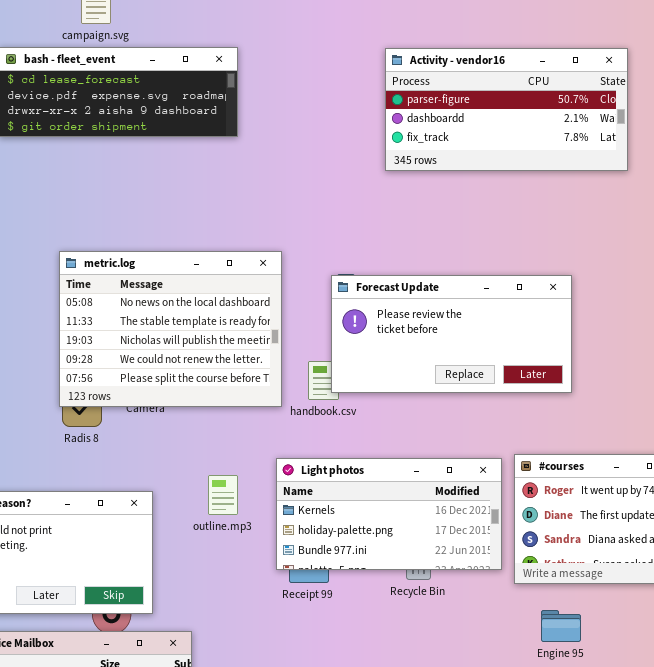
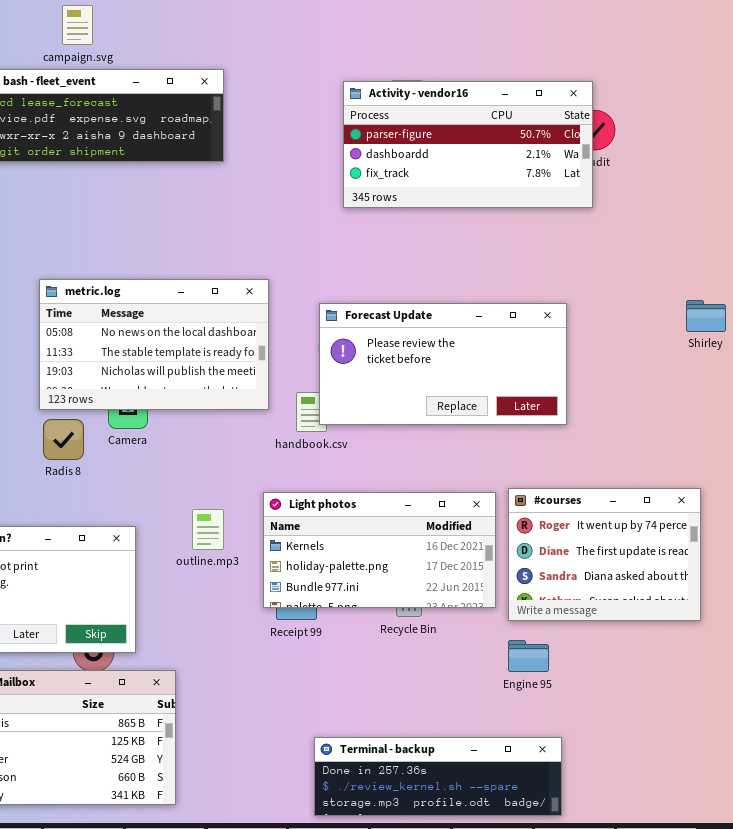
Activity - vendor16: [385,48,628,171] -> [343,81,593,208], moved
metric.log: [59,251,282,407] -> [39,279,269,410], resized
Engine 95: [541,610,581,642] -> [508,640,549,672], moved

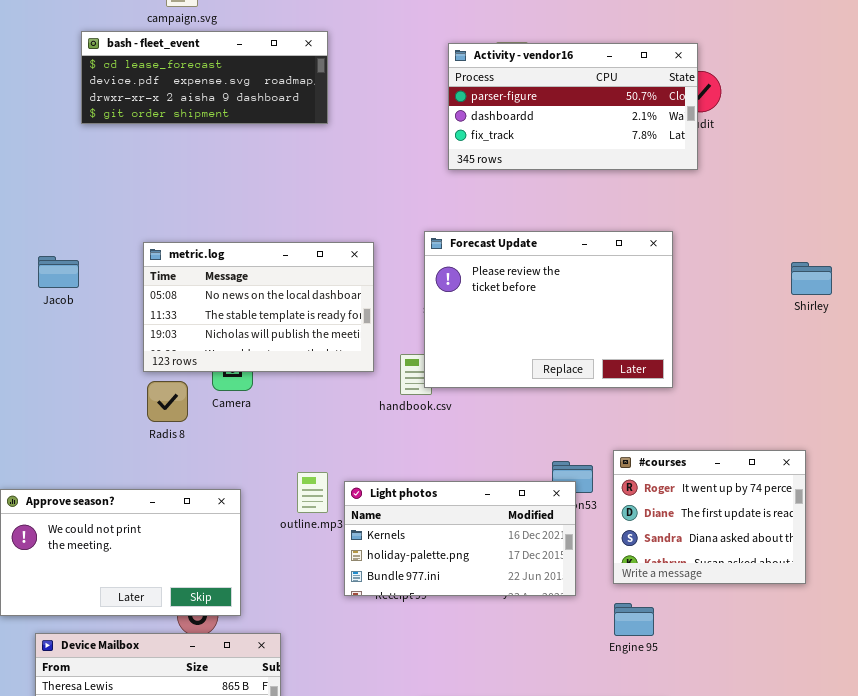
Forecast Update: [319,303,567,425] -> [424,231,673,388], resized
Light photos: [263,492,496,608] -> [344,481,576,596], moved

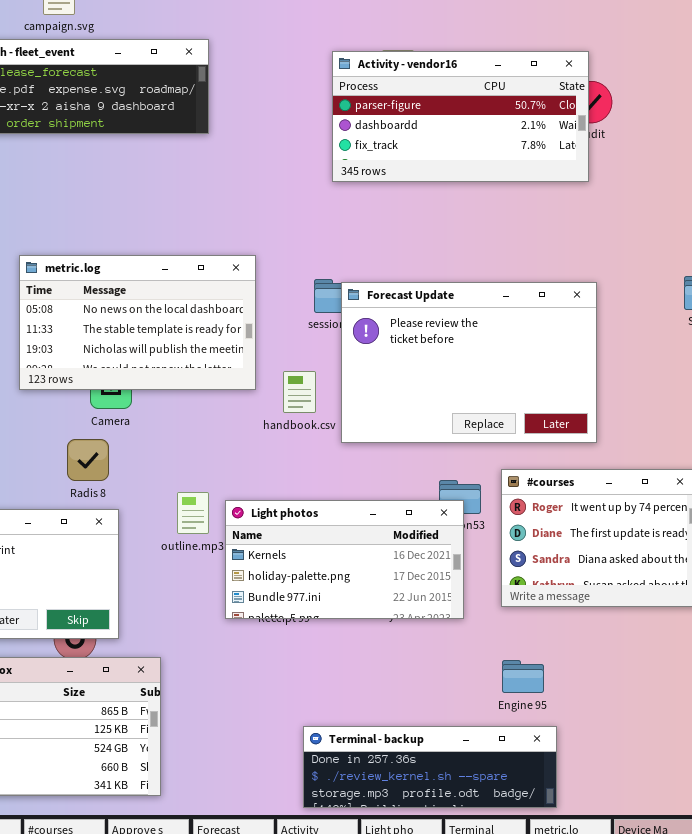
Forecast Update: [424,231,673,388] -> [341,282,597,443], moved
Radis 8: [147,381,188,422] -> [67,439,109,481], moved
Engine 95: [614,603,654,636] -> [502,660,544,693], moved

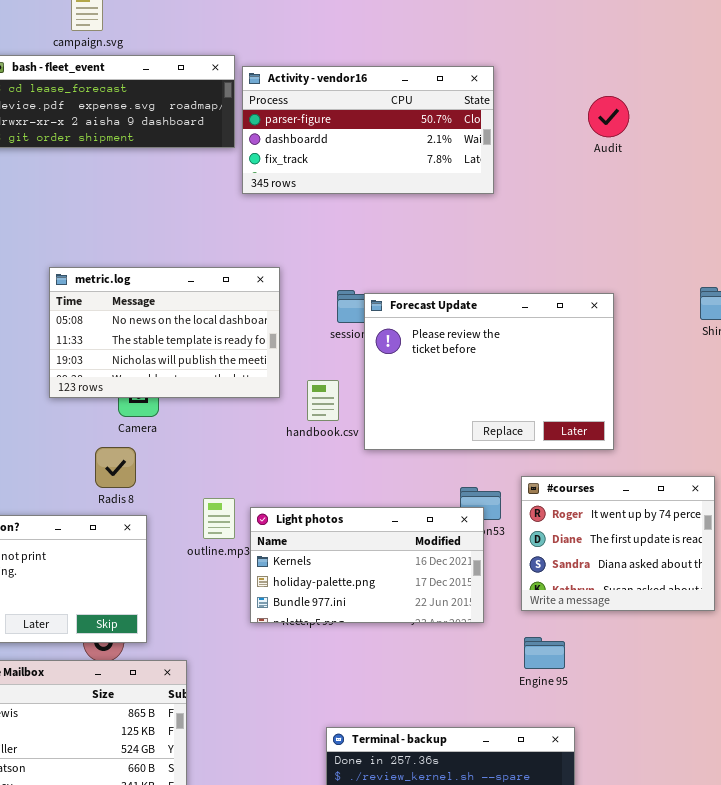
Activity - vendor16: [332,51,589,182] -> [242,66,494,194], moved
Engine 95: [502,660,544,693] -> [524,637,565,669], moved

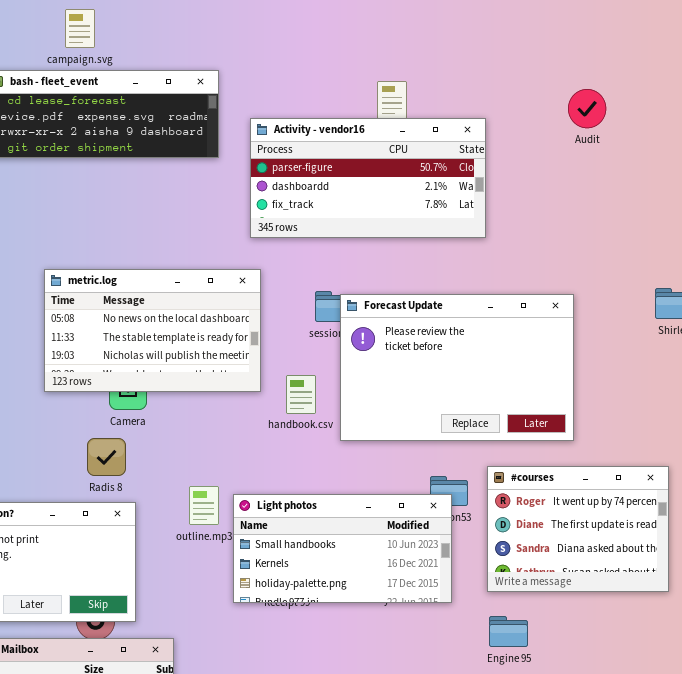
Activity - vendor16: [242,66,494,194] -> [250,118,486,238], moved
Audit: [588,96,629,137] -> [568,89,606,128], moved
Light photos: [250,507,484,623] -> [233,494,452,603], scrolled up 1 row

